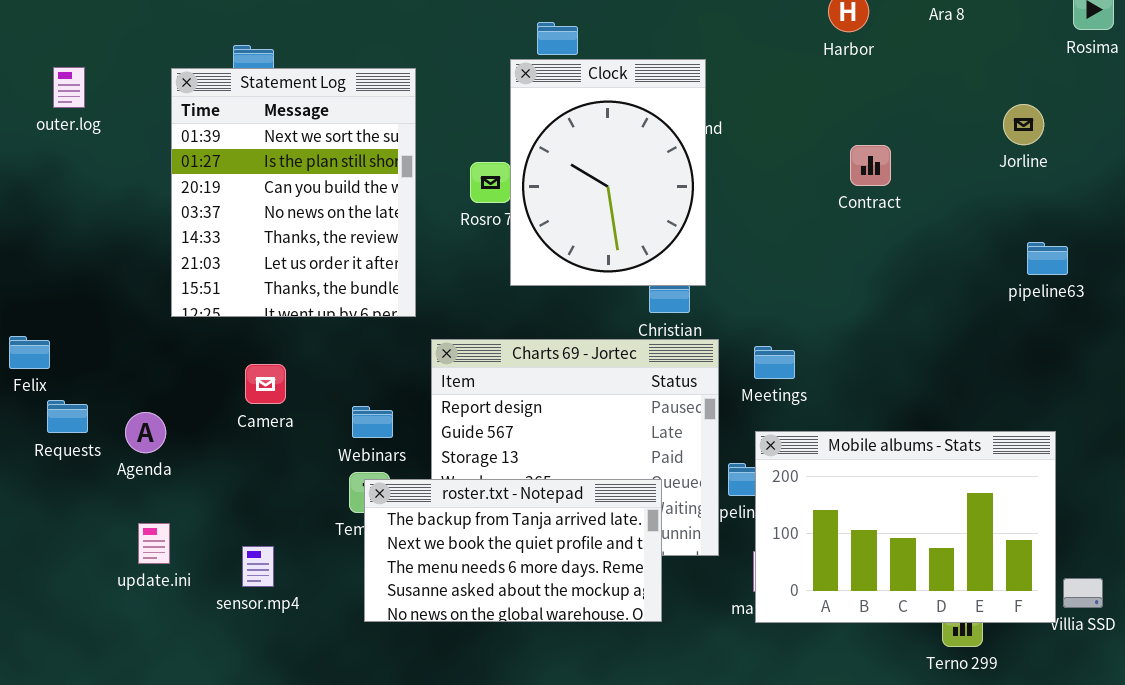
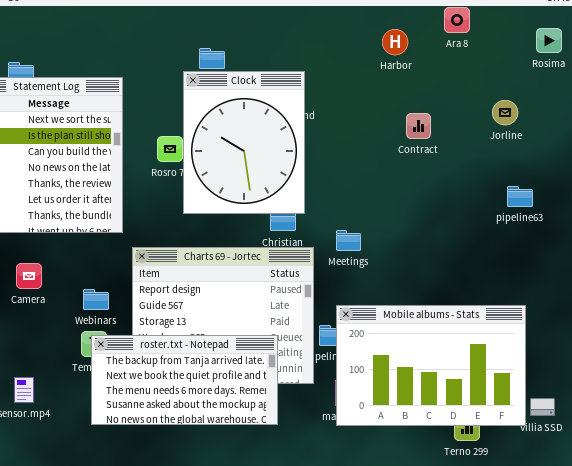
Contract: [850,145,891,186] -> [406,113,431,139], moved
Meetings: [754,346,795,379] -> [336,230,361,251], moved

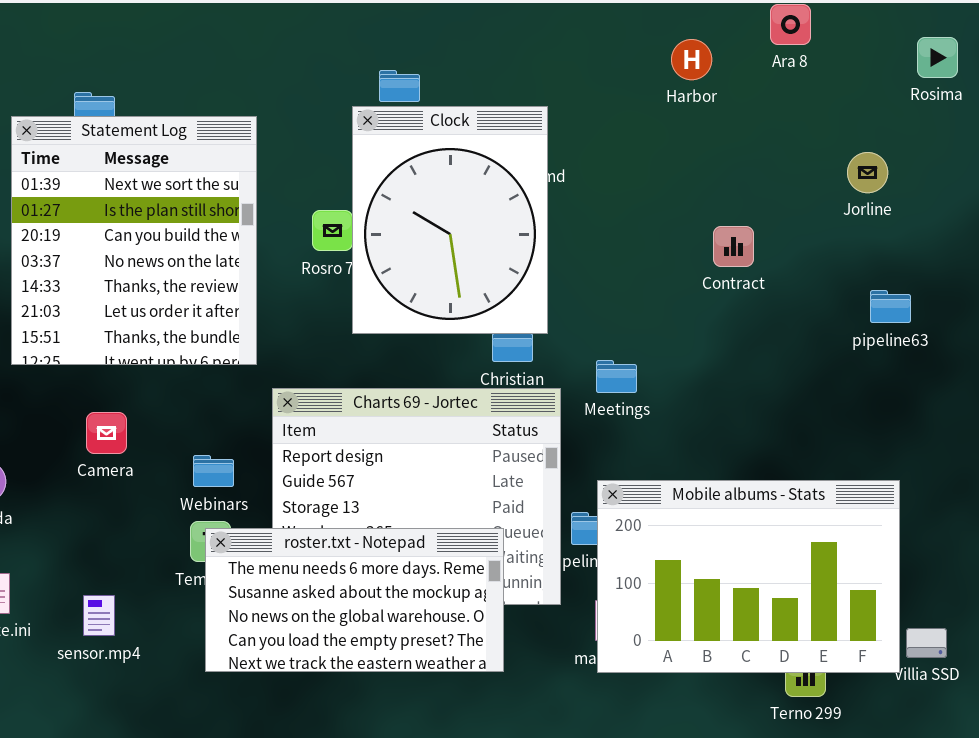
Contract: [406,113,431,139] -> [713,226,754,267], moved
roster.txt - Notepad: [91,335,278,425] -> [205,528,504,672], scrolled down 2 rows

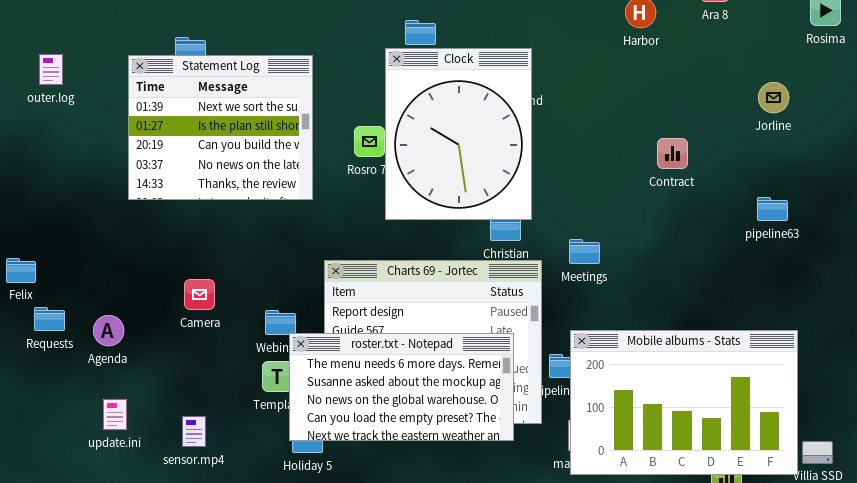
Statement Log: [11,116,257,365] -> [128,55,313,200], resized
pipeline63: [870,290,911,323] -> [757,197,788,221], moved
roster.txt - Notepad: [205,528,504,672] -> [289,333,514,441], moved

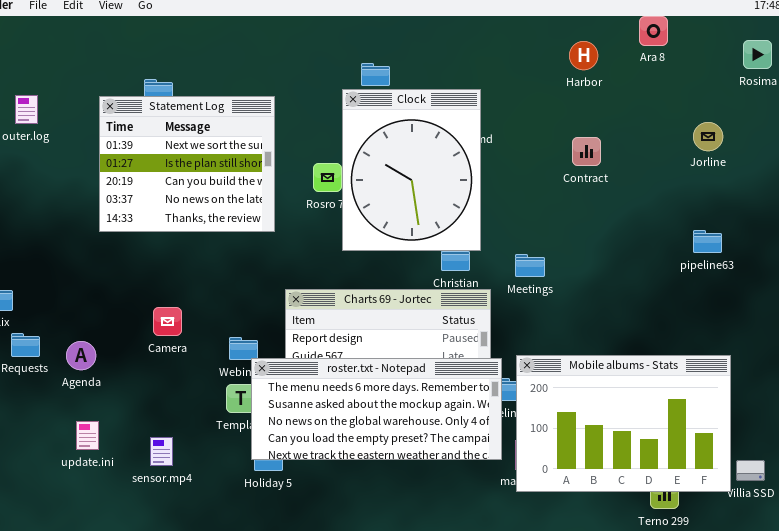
Contract: [657,138,688,169] -> [572,137,601,166], moved
Meetings: [569,239,600,264] -> [515,254,545,277], moved
roster.txt - Notepad: [289,333,514,441] -> [251,358,502,460], resized

